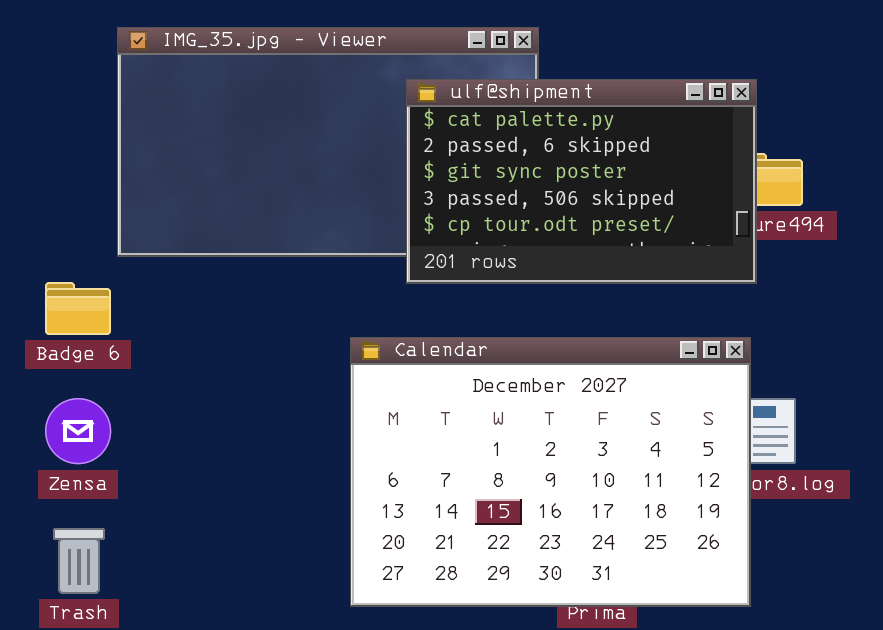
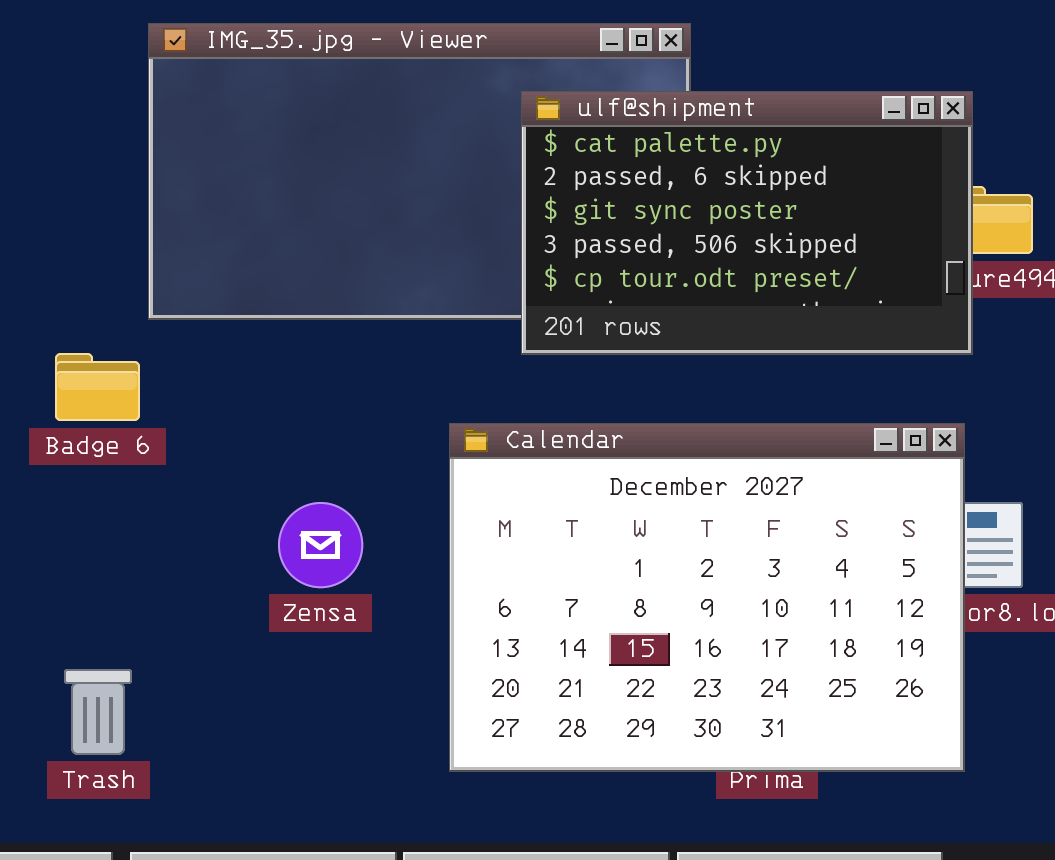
Zensa: [45,398,111,464] -> [278,502,363,588], moved

